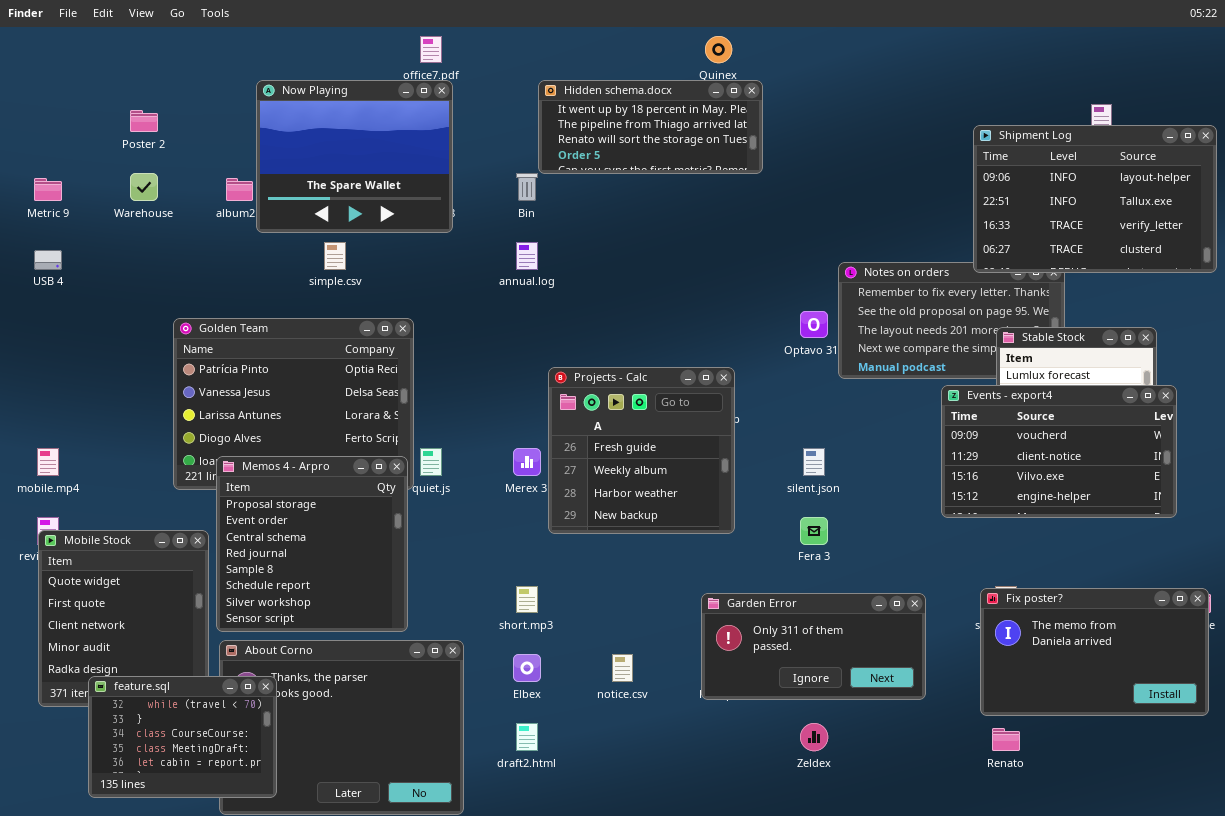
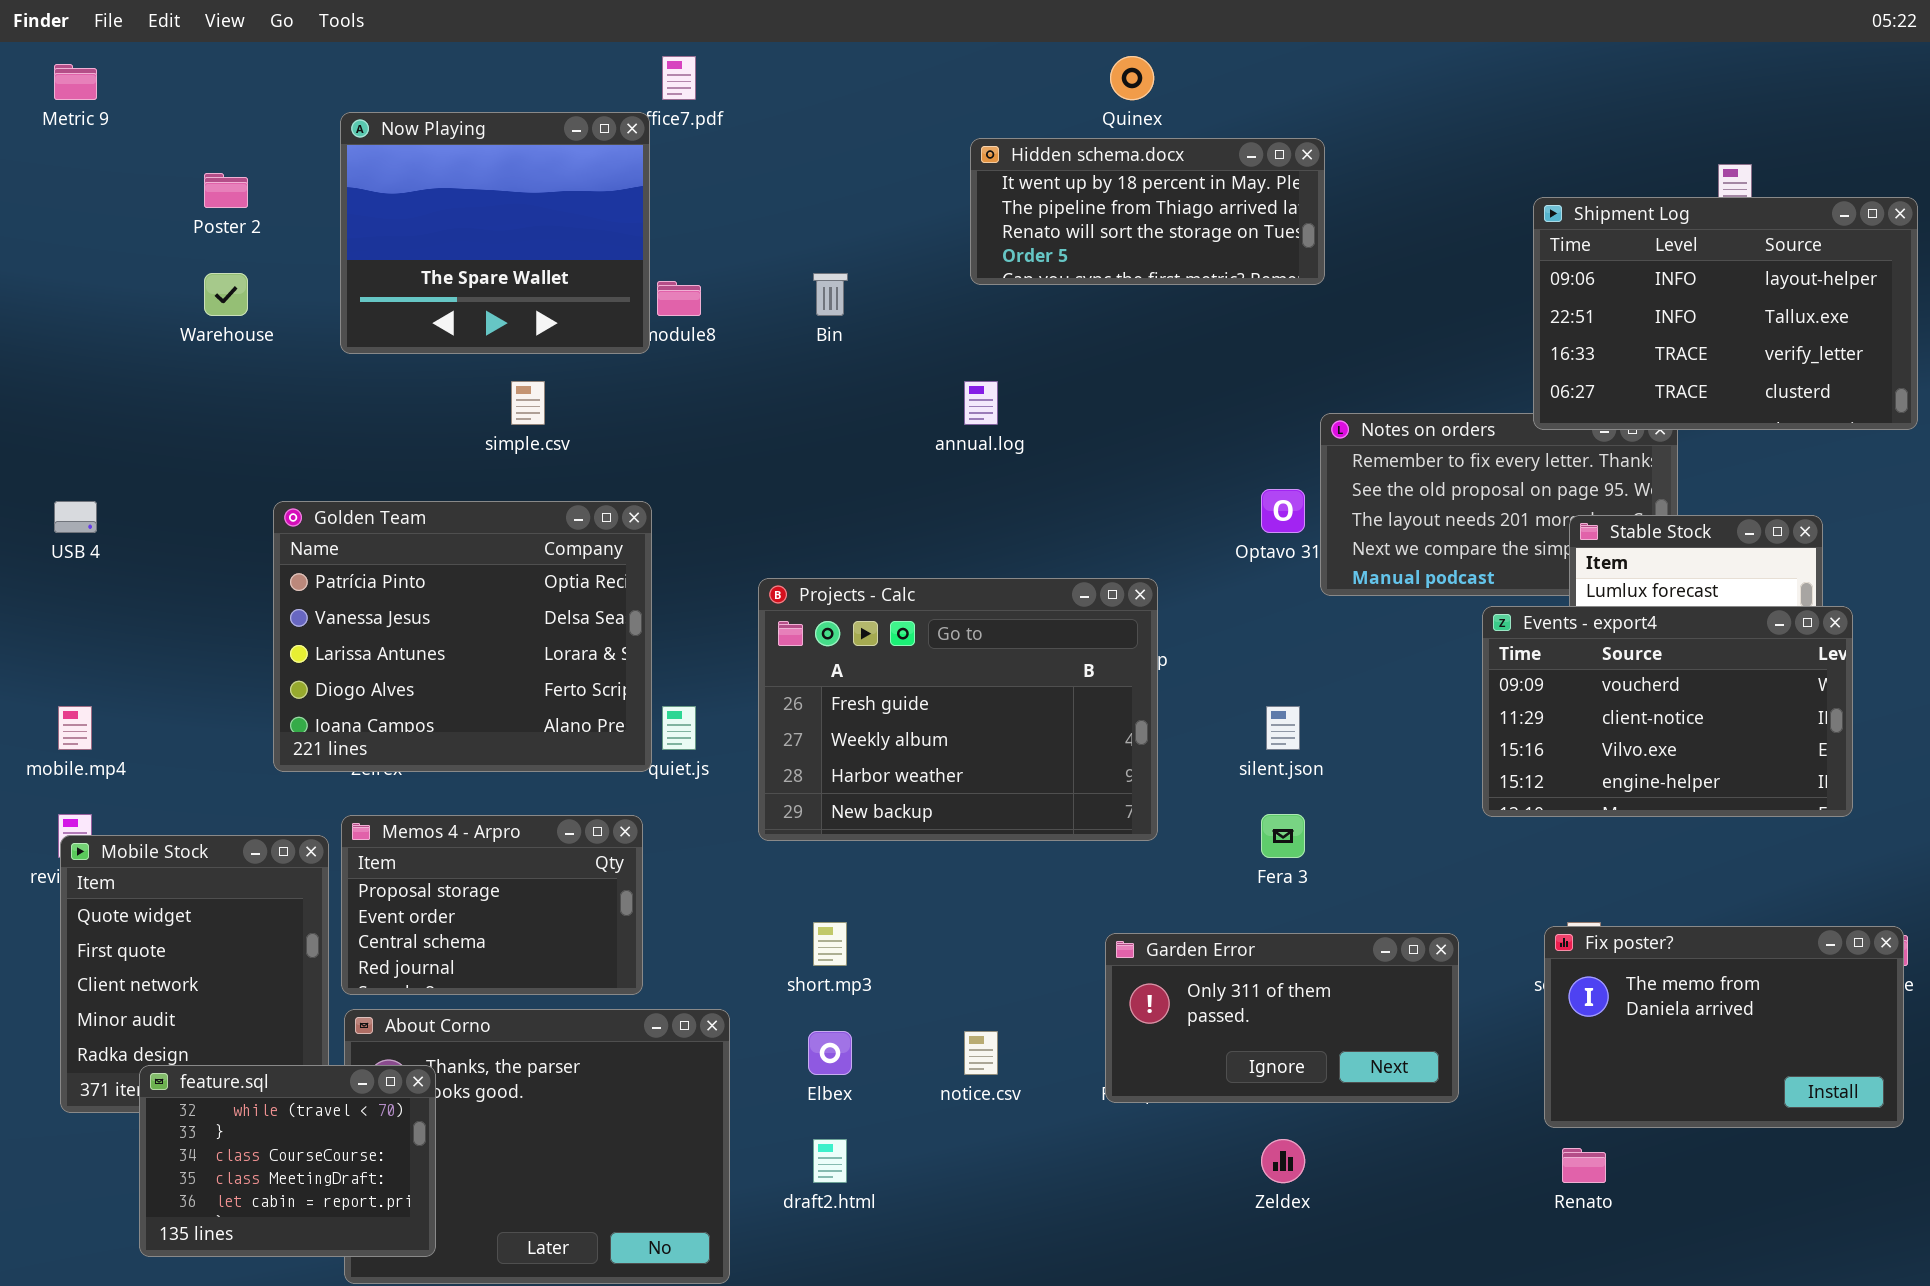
Now Playing: [256,80,453,233] -> [340,112,650,354], moved
Hidden schema.docx: [538,80,763,174] -> [970,138,1325,285], moved
Metric 9: [34,178,62,201] -> [54,64,97,100], moved
annual.log: [516,242,538,270] -> [964,381,998,425], moved
USB 4: [34,250,62,270] -> [54,501,97,533], moved
Projects - Calc: [548,367,735,534] -> [758,578,1158,841], resized
Memos 4 - Arpro: [216,456,408,632] -> [341,815,643,995], resized

